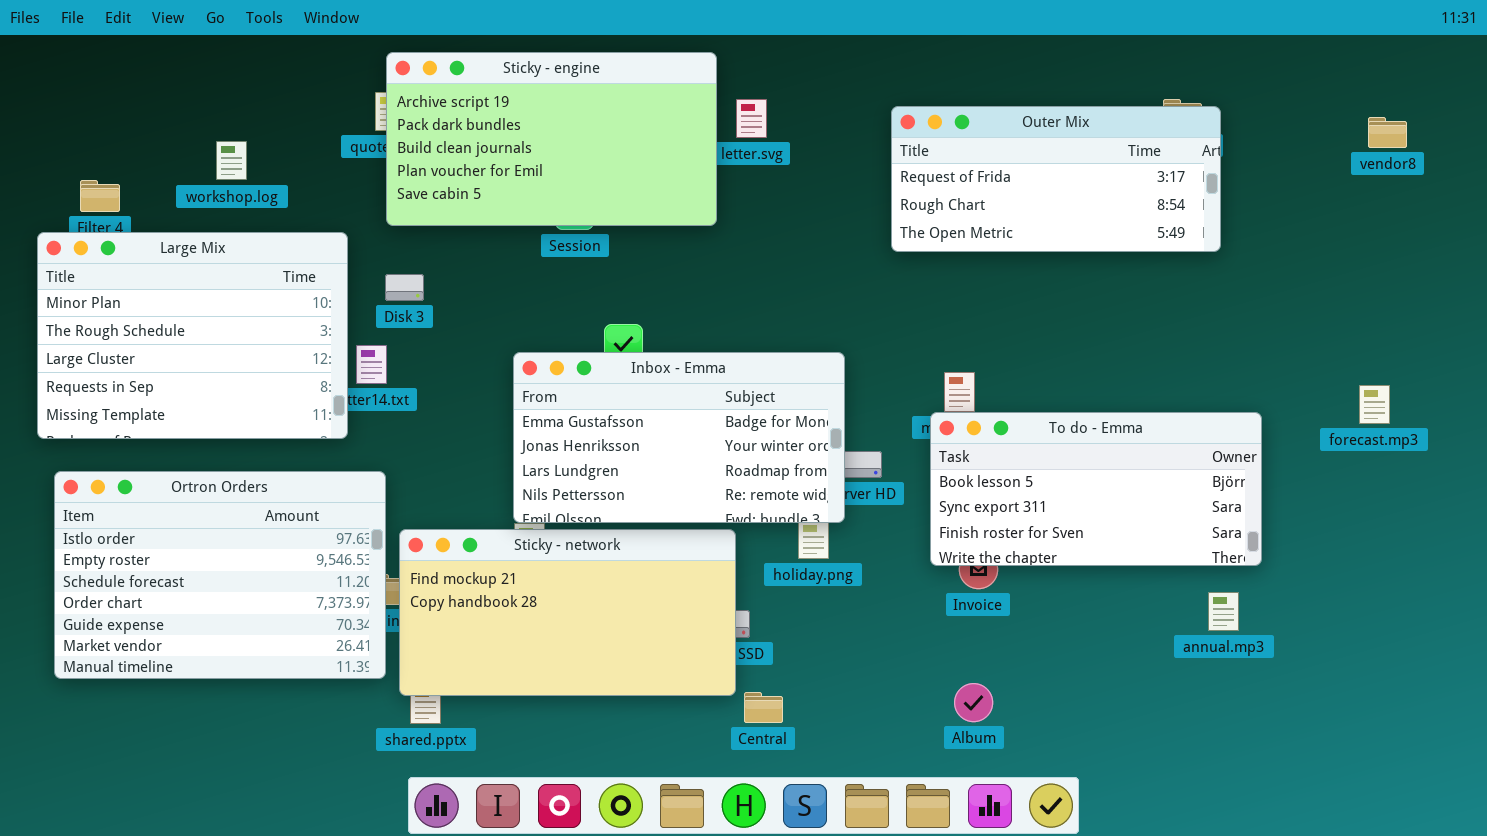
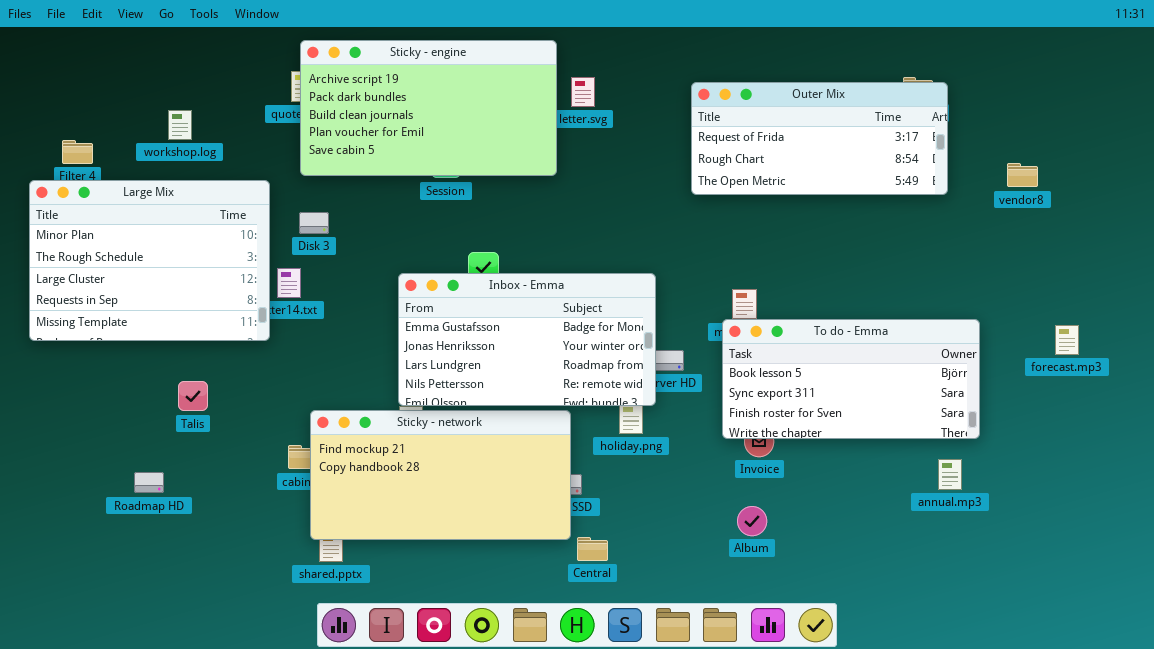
vendor8: [1368,117,1407,148] -> [1007,163,1038,187], moved
forecast.mp3: [1359,385,1390,424] -> [1055,325,1079,355], moved
Ortron Orders: [54,471,386,679] -> none, closed
Album: [954,683,993,722] -> [737,506,767,536], moved

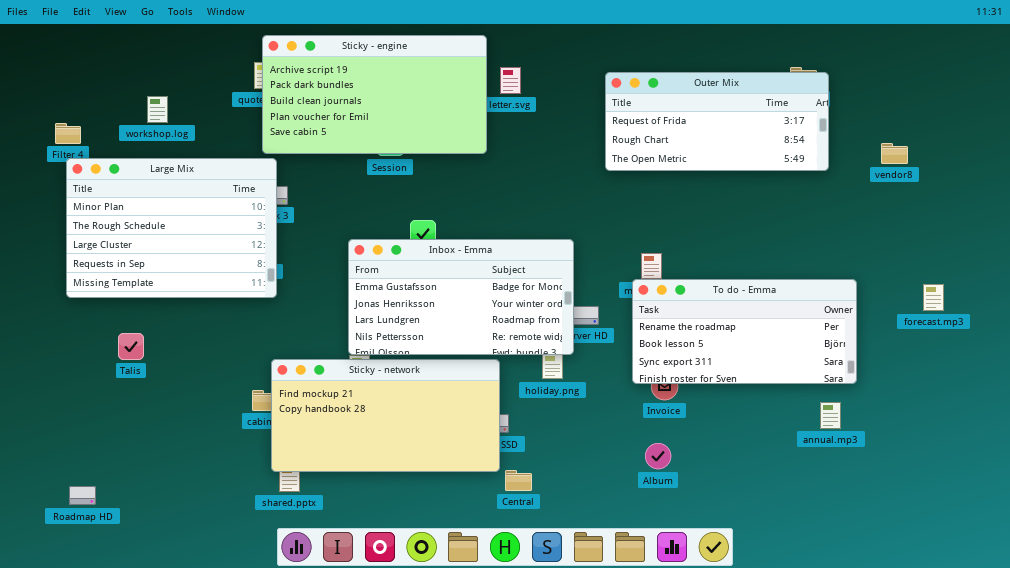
Large Mix: [29,180,270,341] -> [66,158,277,298], moved
To do - Emma: [722,319,980,439] -> [632,279,857,384], scrolled up 1 row
Talis: [178,381,208,411] -> [118,333,144,360], moved
Roadmap HD: [134,472,164,493] -> [69,486,96,505], moved

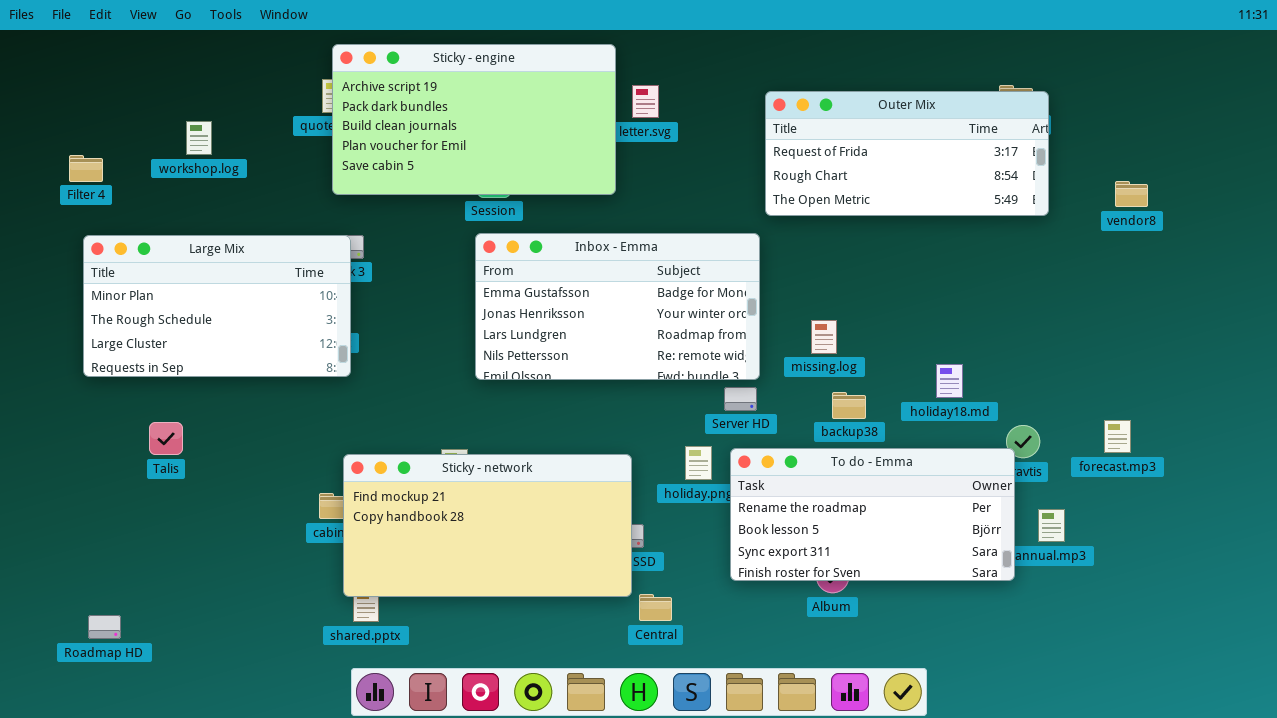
Large Mix: [66,158,277,298] -> [83,235,351,377], resized
Inbox - Emma: [348,239,574,355] -> [475,233,760,380], moved
To do - Emma: [632,279,857,384] -> [730,448,1015,581], moved
forecast.mp3: [923,284,944,311] -> [1104,420,1131,453], moved

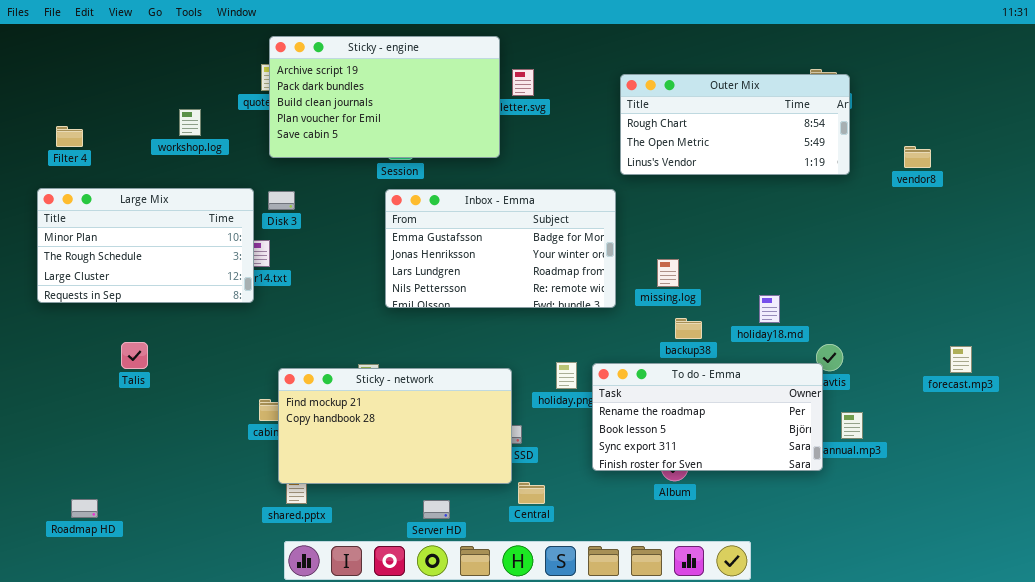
Outer Mix: [765,91,1049,216] -> [620,74,850,175], scrolled down 1 row
workshop.log: [186,121,212,155] -> [179,109,201,136], moved
Large Mix: [83,235,351,377] -> [37,188,254,303], moved
Server HD: [724,387,757,411] -> [423,500,450,519], moved
forecast.mp3: [1104,420,1131,453] -> [950,346,972,373], moved

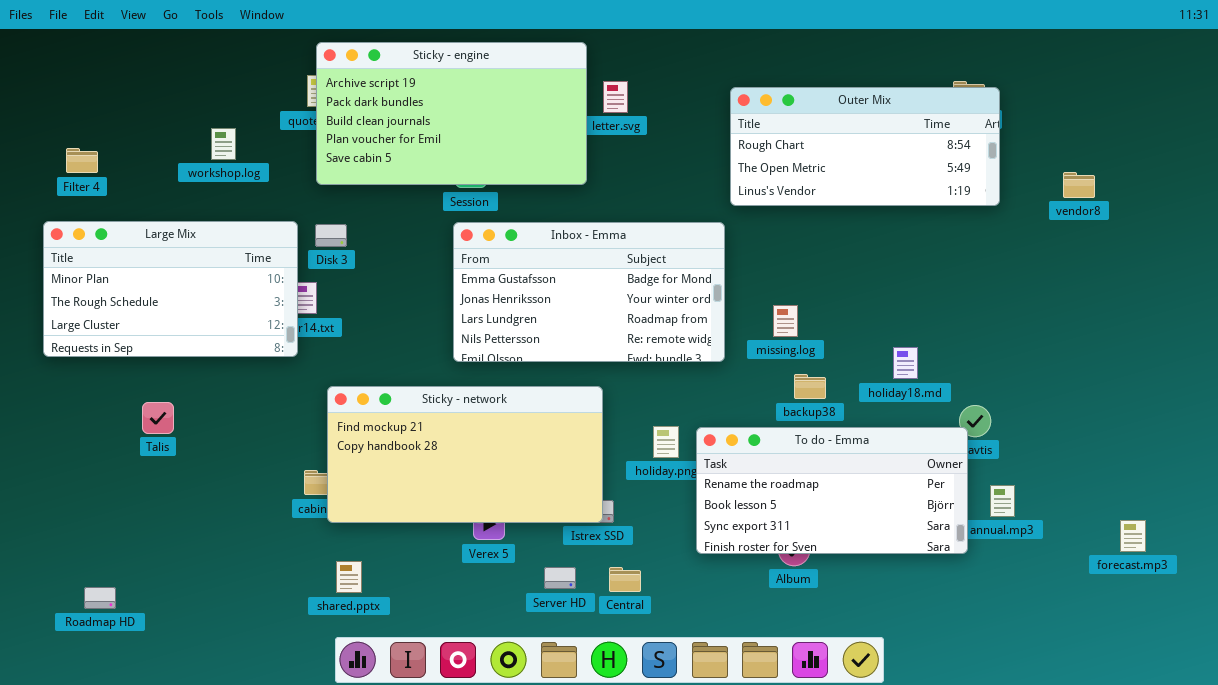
forecast.mp3: [950,346,972,373] -> [1120,520,1146,552], moved
Sticky - network: [278,368,512,484] -> [327,386,603,523], moved
Server HD: [423,500,450,519] -> [544,567,576,589], moved

